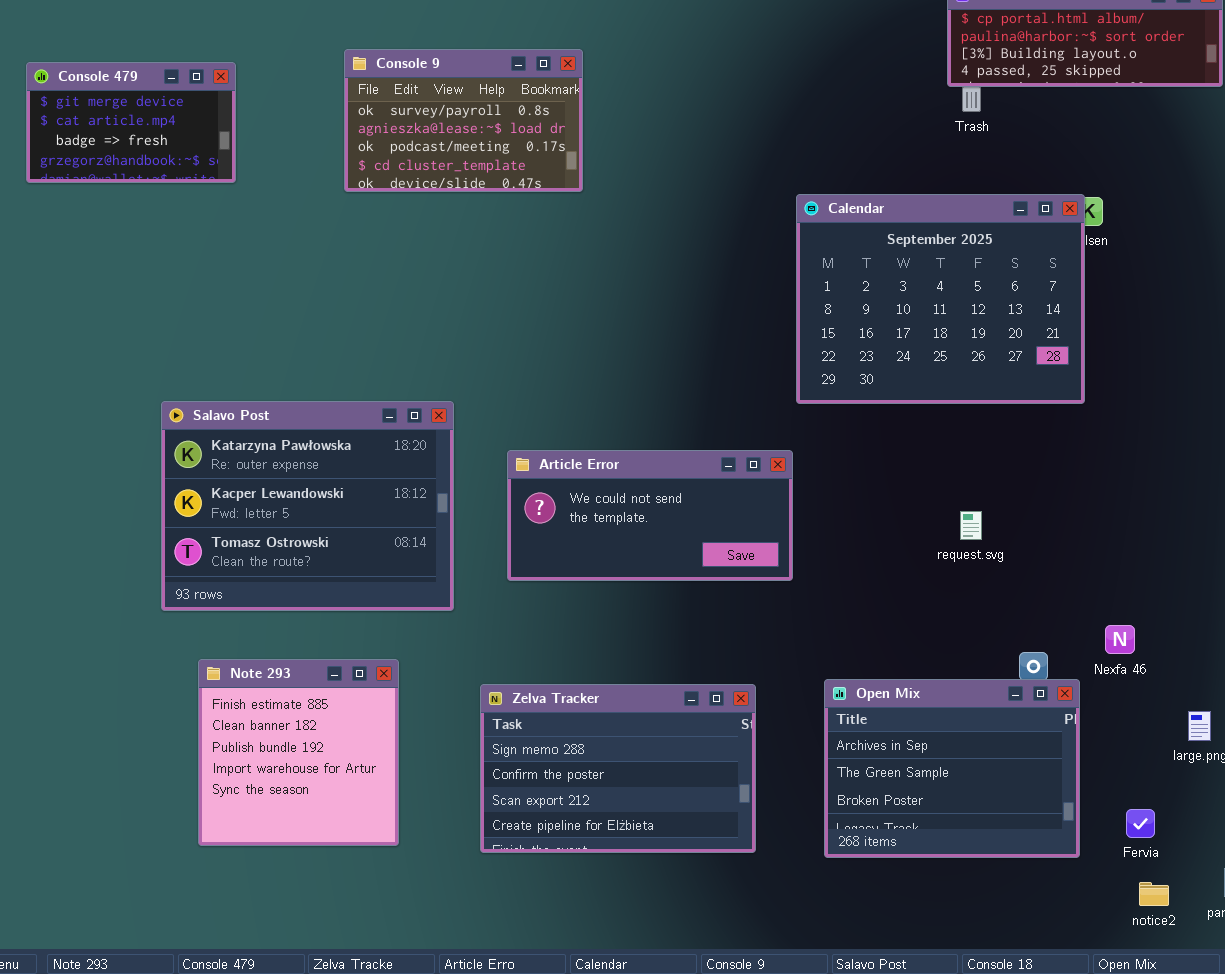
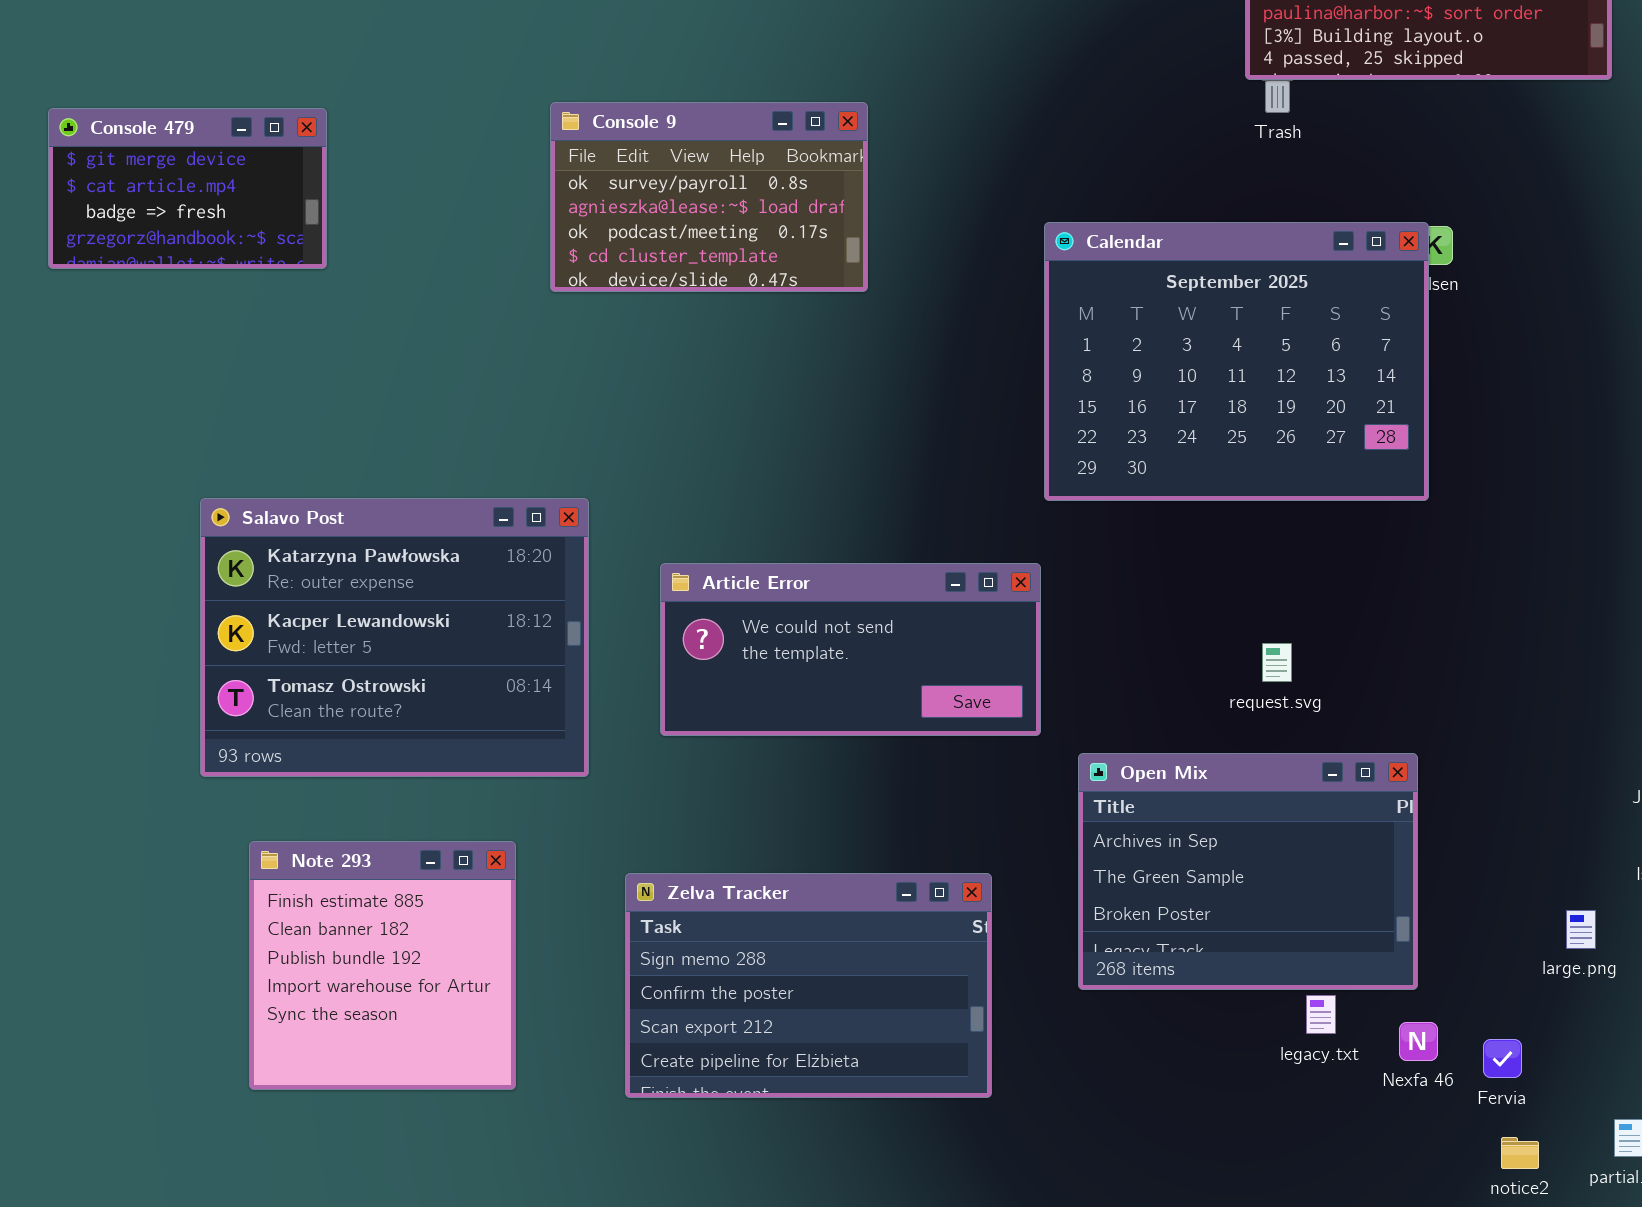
Console 9: [344,49,583,192] -> [550,102,868,292], moved
Console 479: [26,62,236,183] -> [48,108,327,269], moved
Nexfa 46: [1105,625,1135,654] -> [1399,1022,1438,1061], moved
Open Mix: [824,679,1080,858] -> [1078,753,1418,990], moved

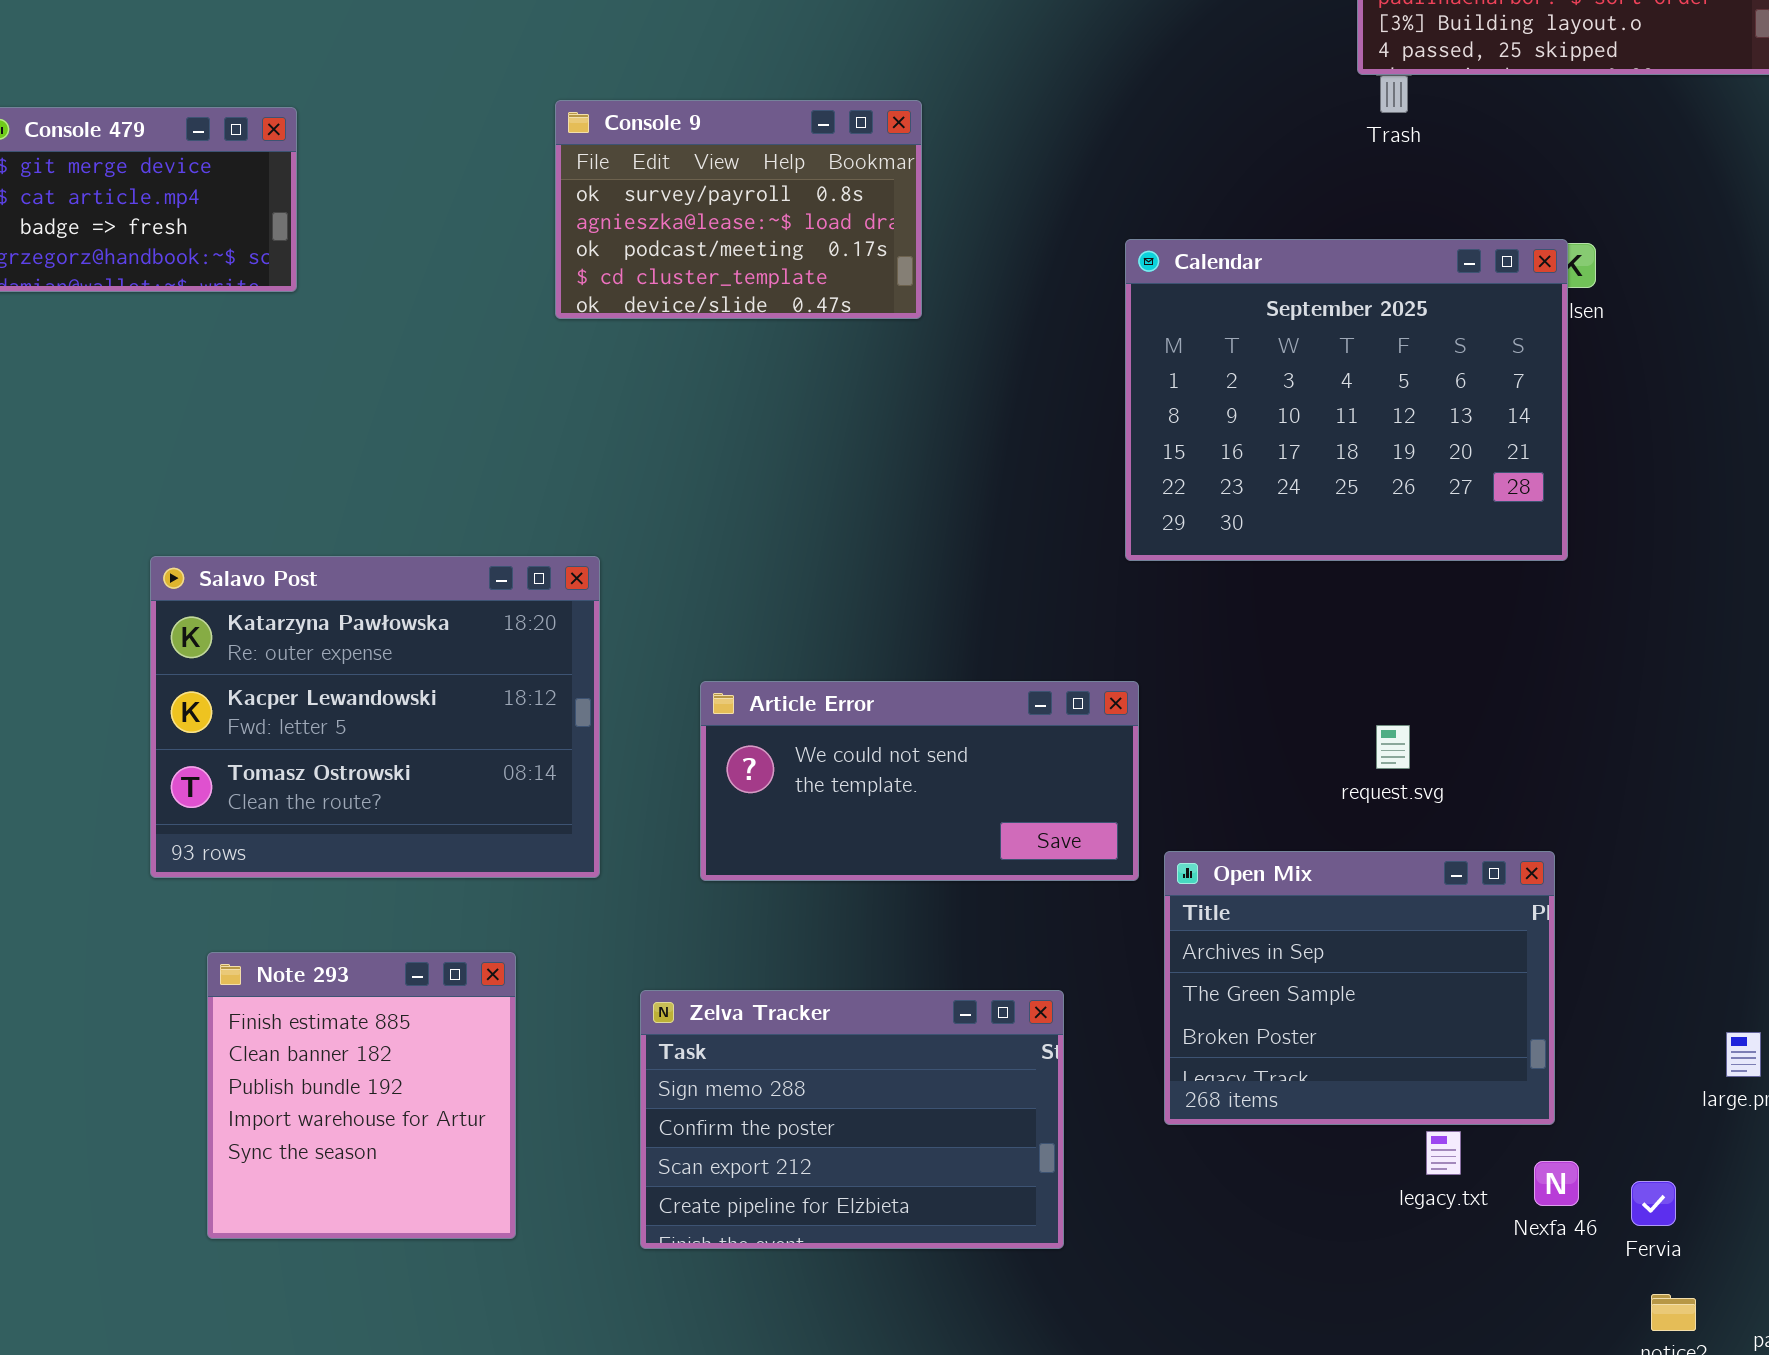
Article Error: [660,563,1041,736] -> [700,681,1139,881], moved

